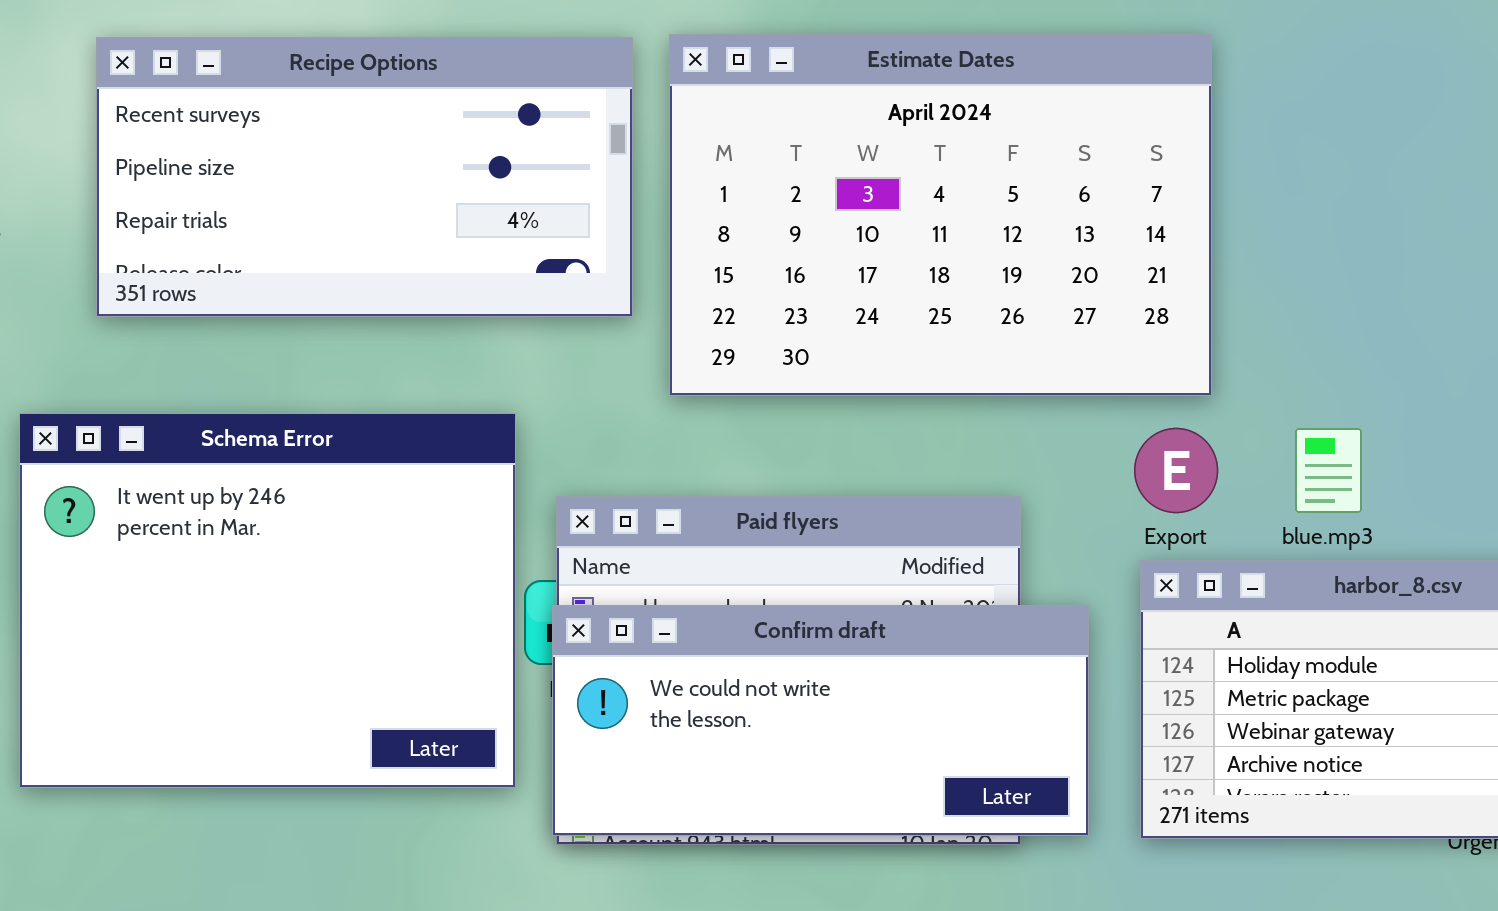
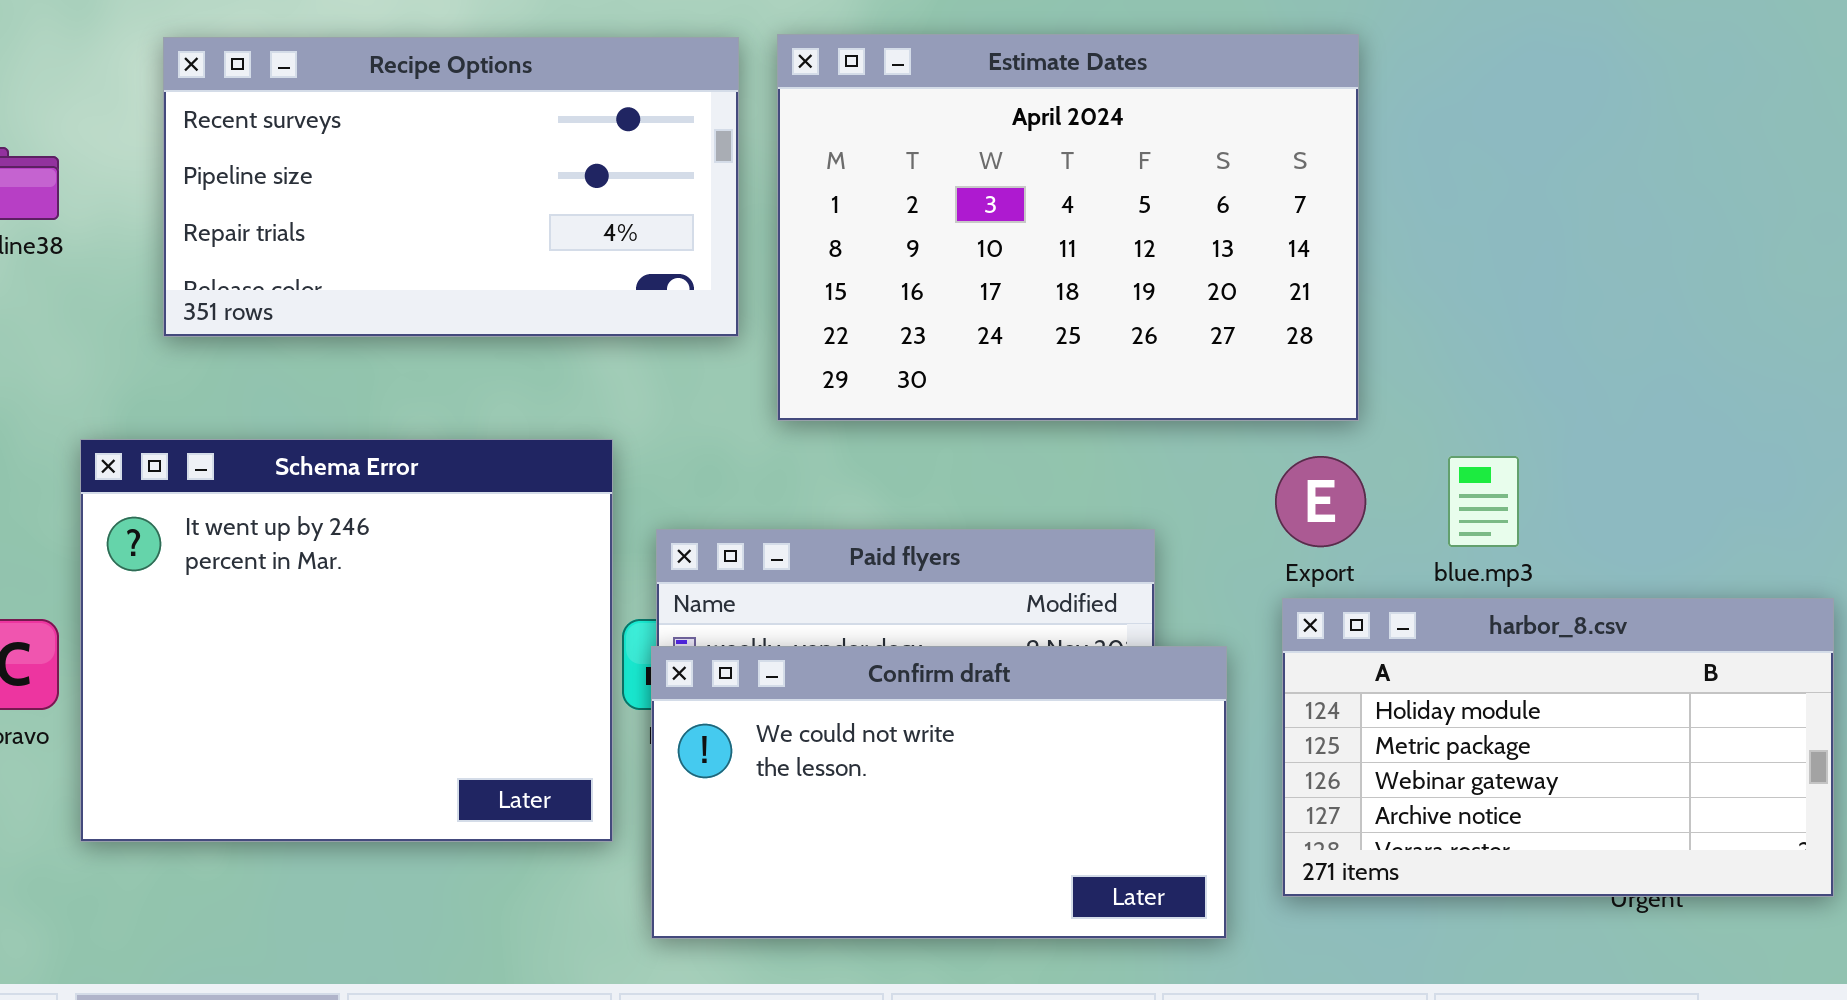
Confirm draft: [552,605,1089,836] -> [651,646,1227,939], resized

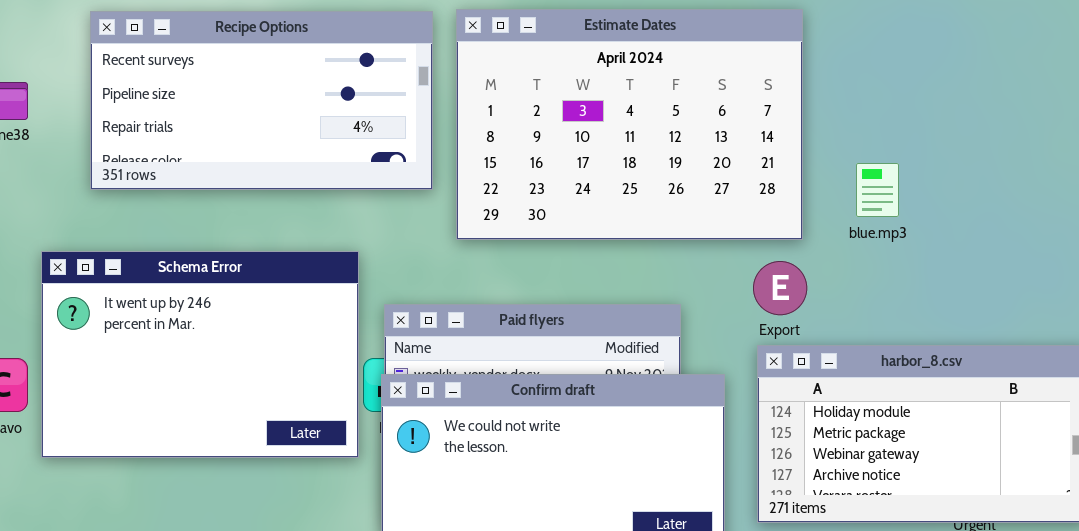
Schema Error: [80,439,613,842] -> [41,251,359,458], resized
blue.mp3: [1448,456,1519,547] -> [856,163,899,217], moved

